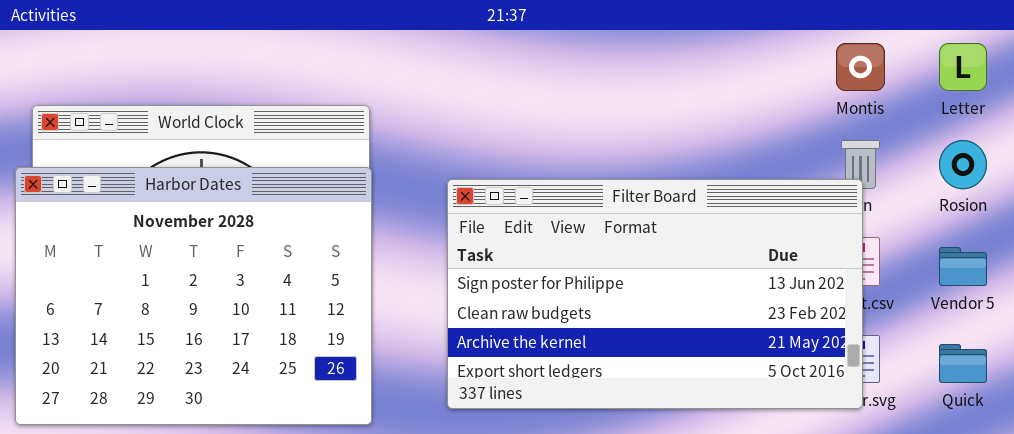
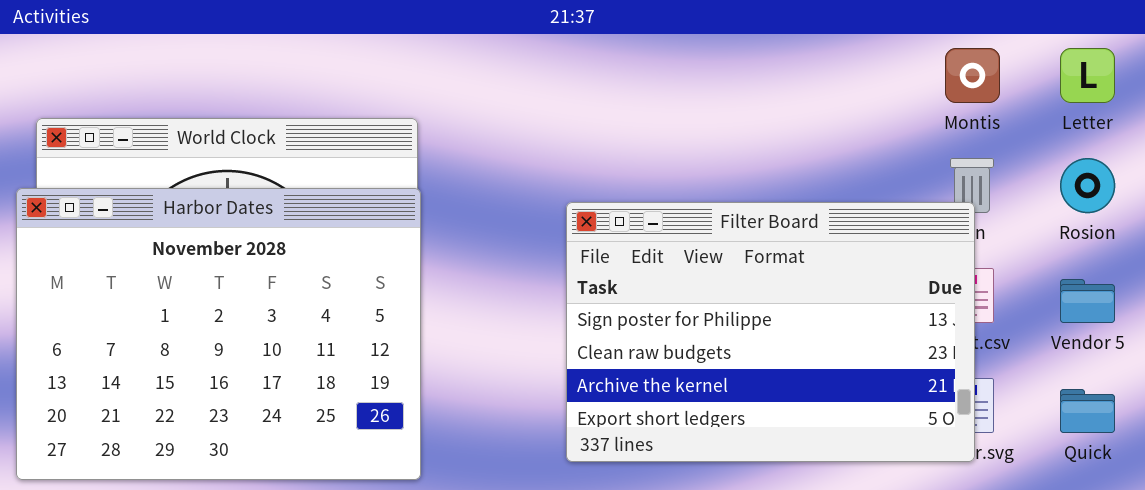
Filter Board: [447,179,863,409] -> [566,202,975,462], resized

